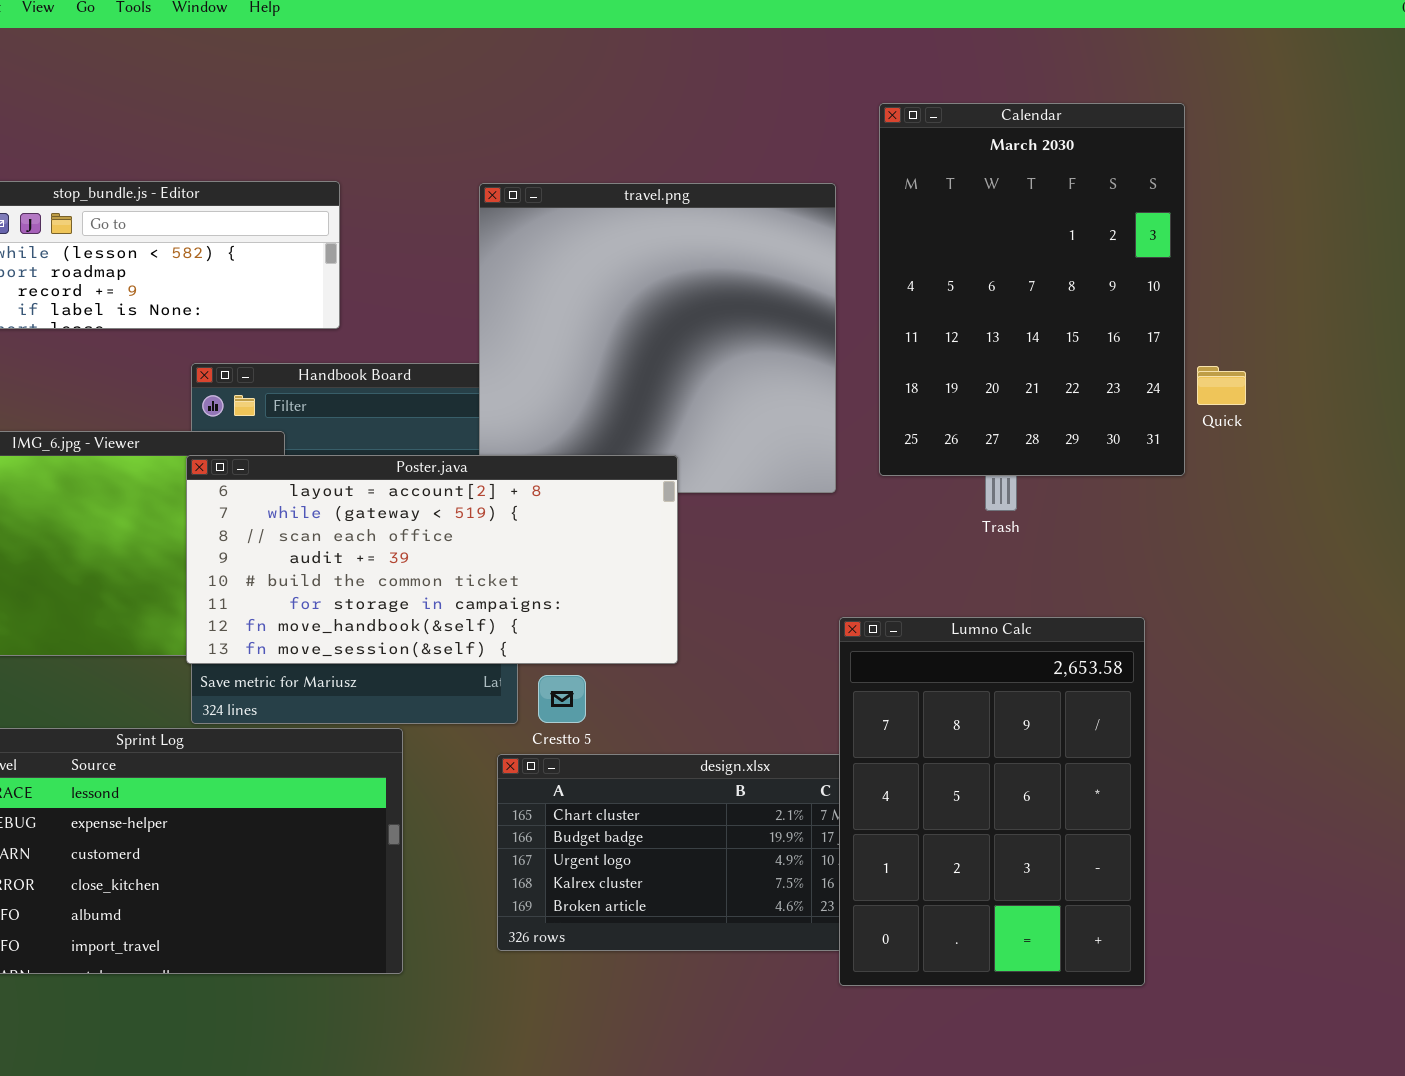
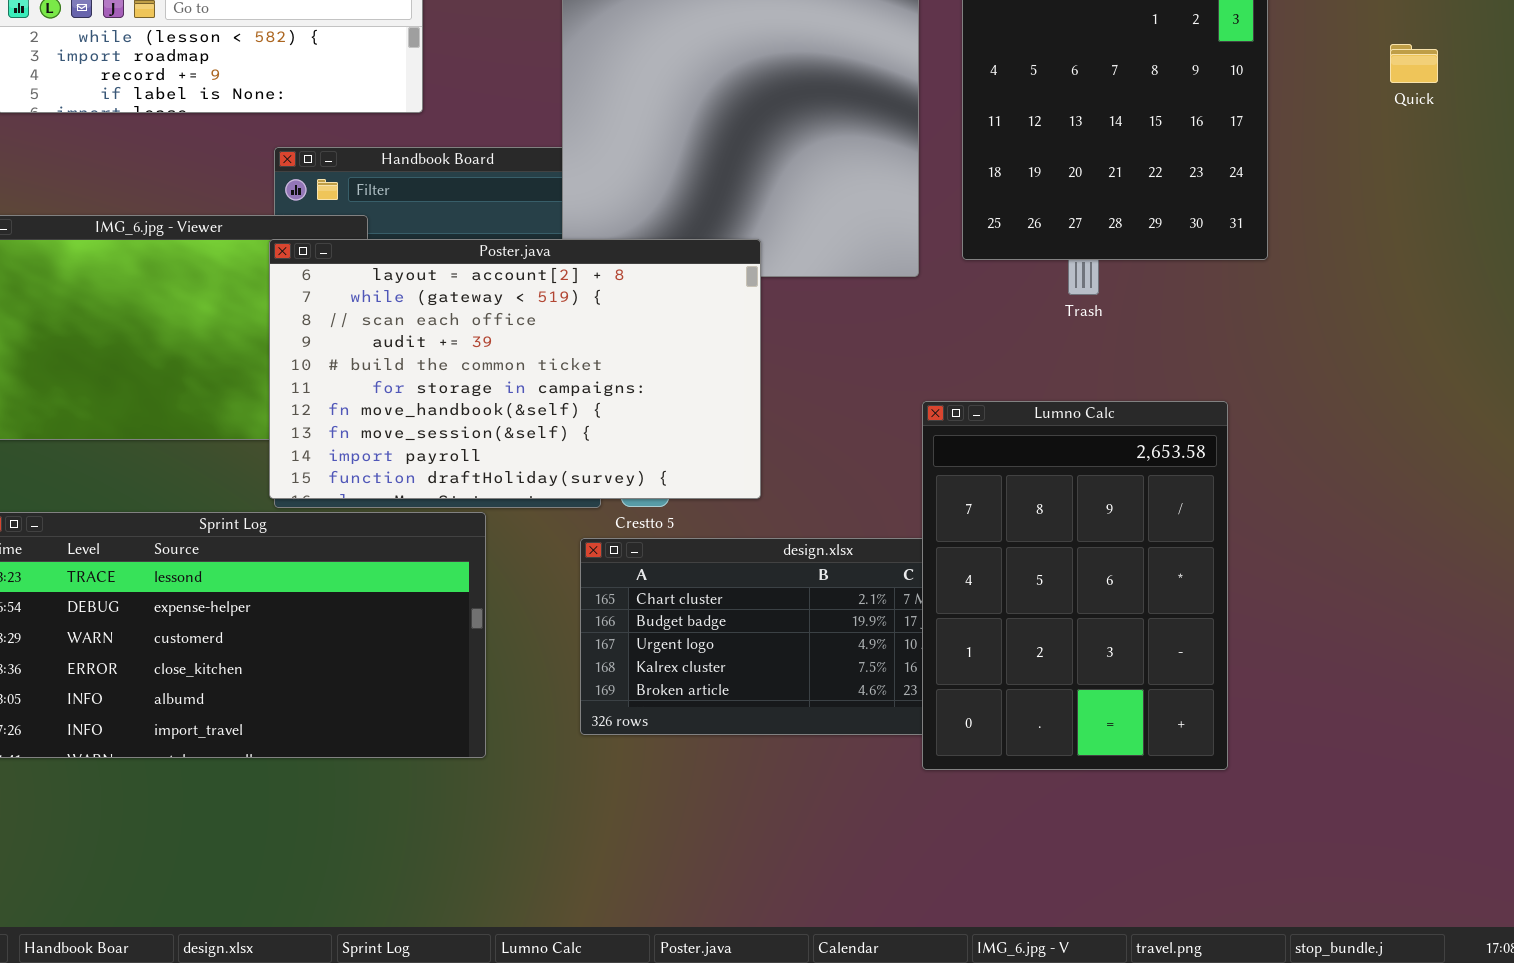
Quick: [1197,366,1246,405] -> [1390,44,1438,83], moved
Poster.java: [186,455,678,664] -> [269,239,761,499], resized

